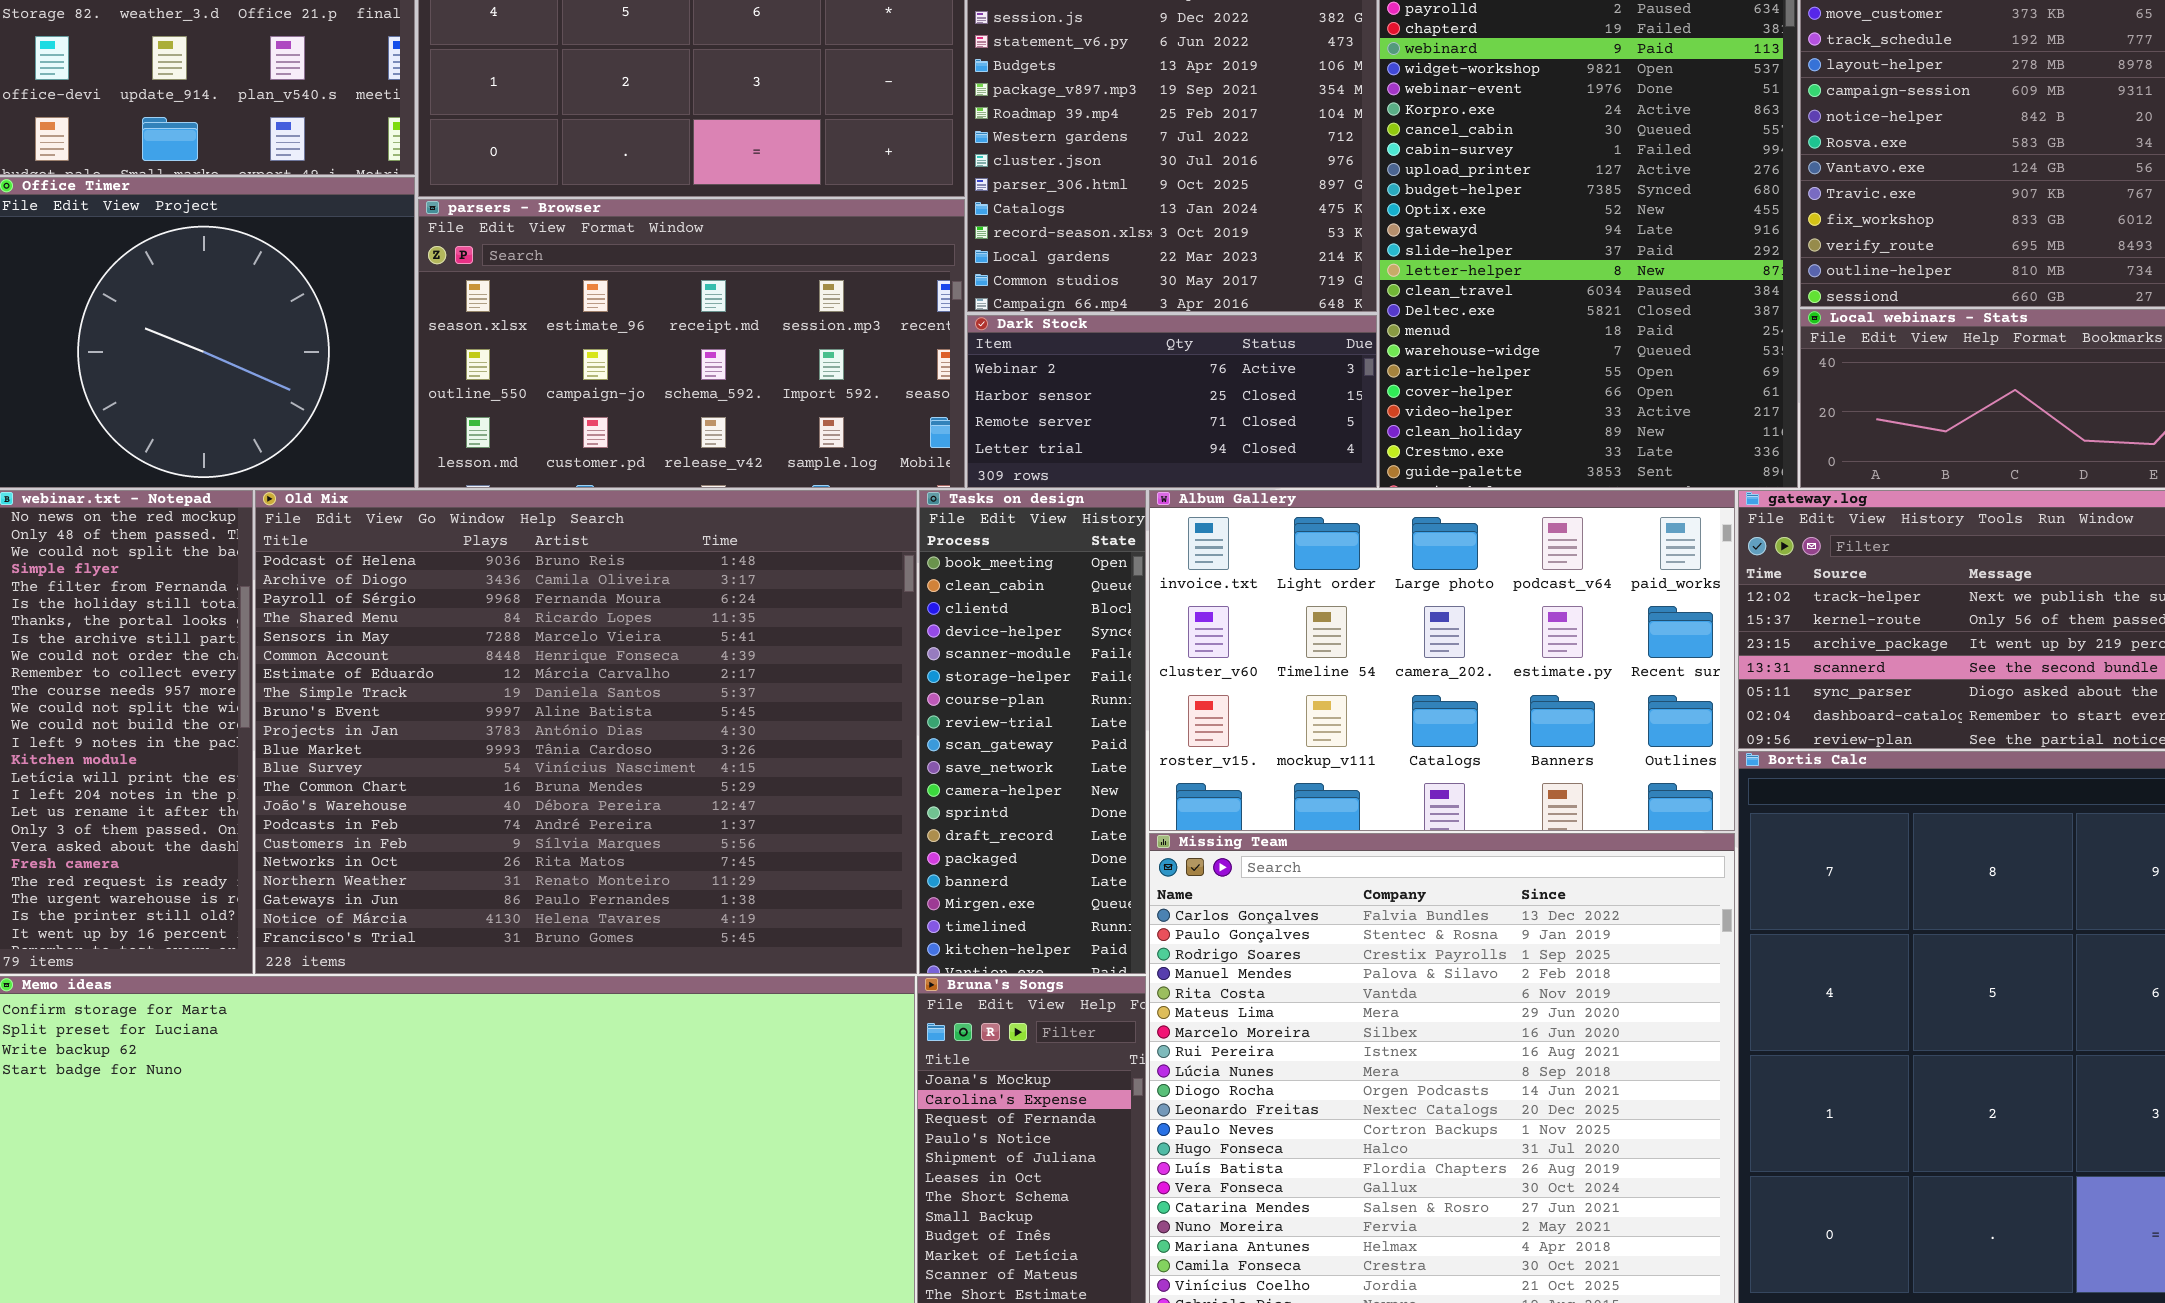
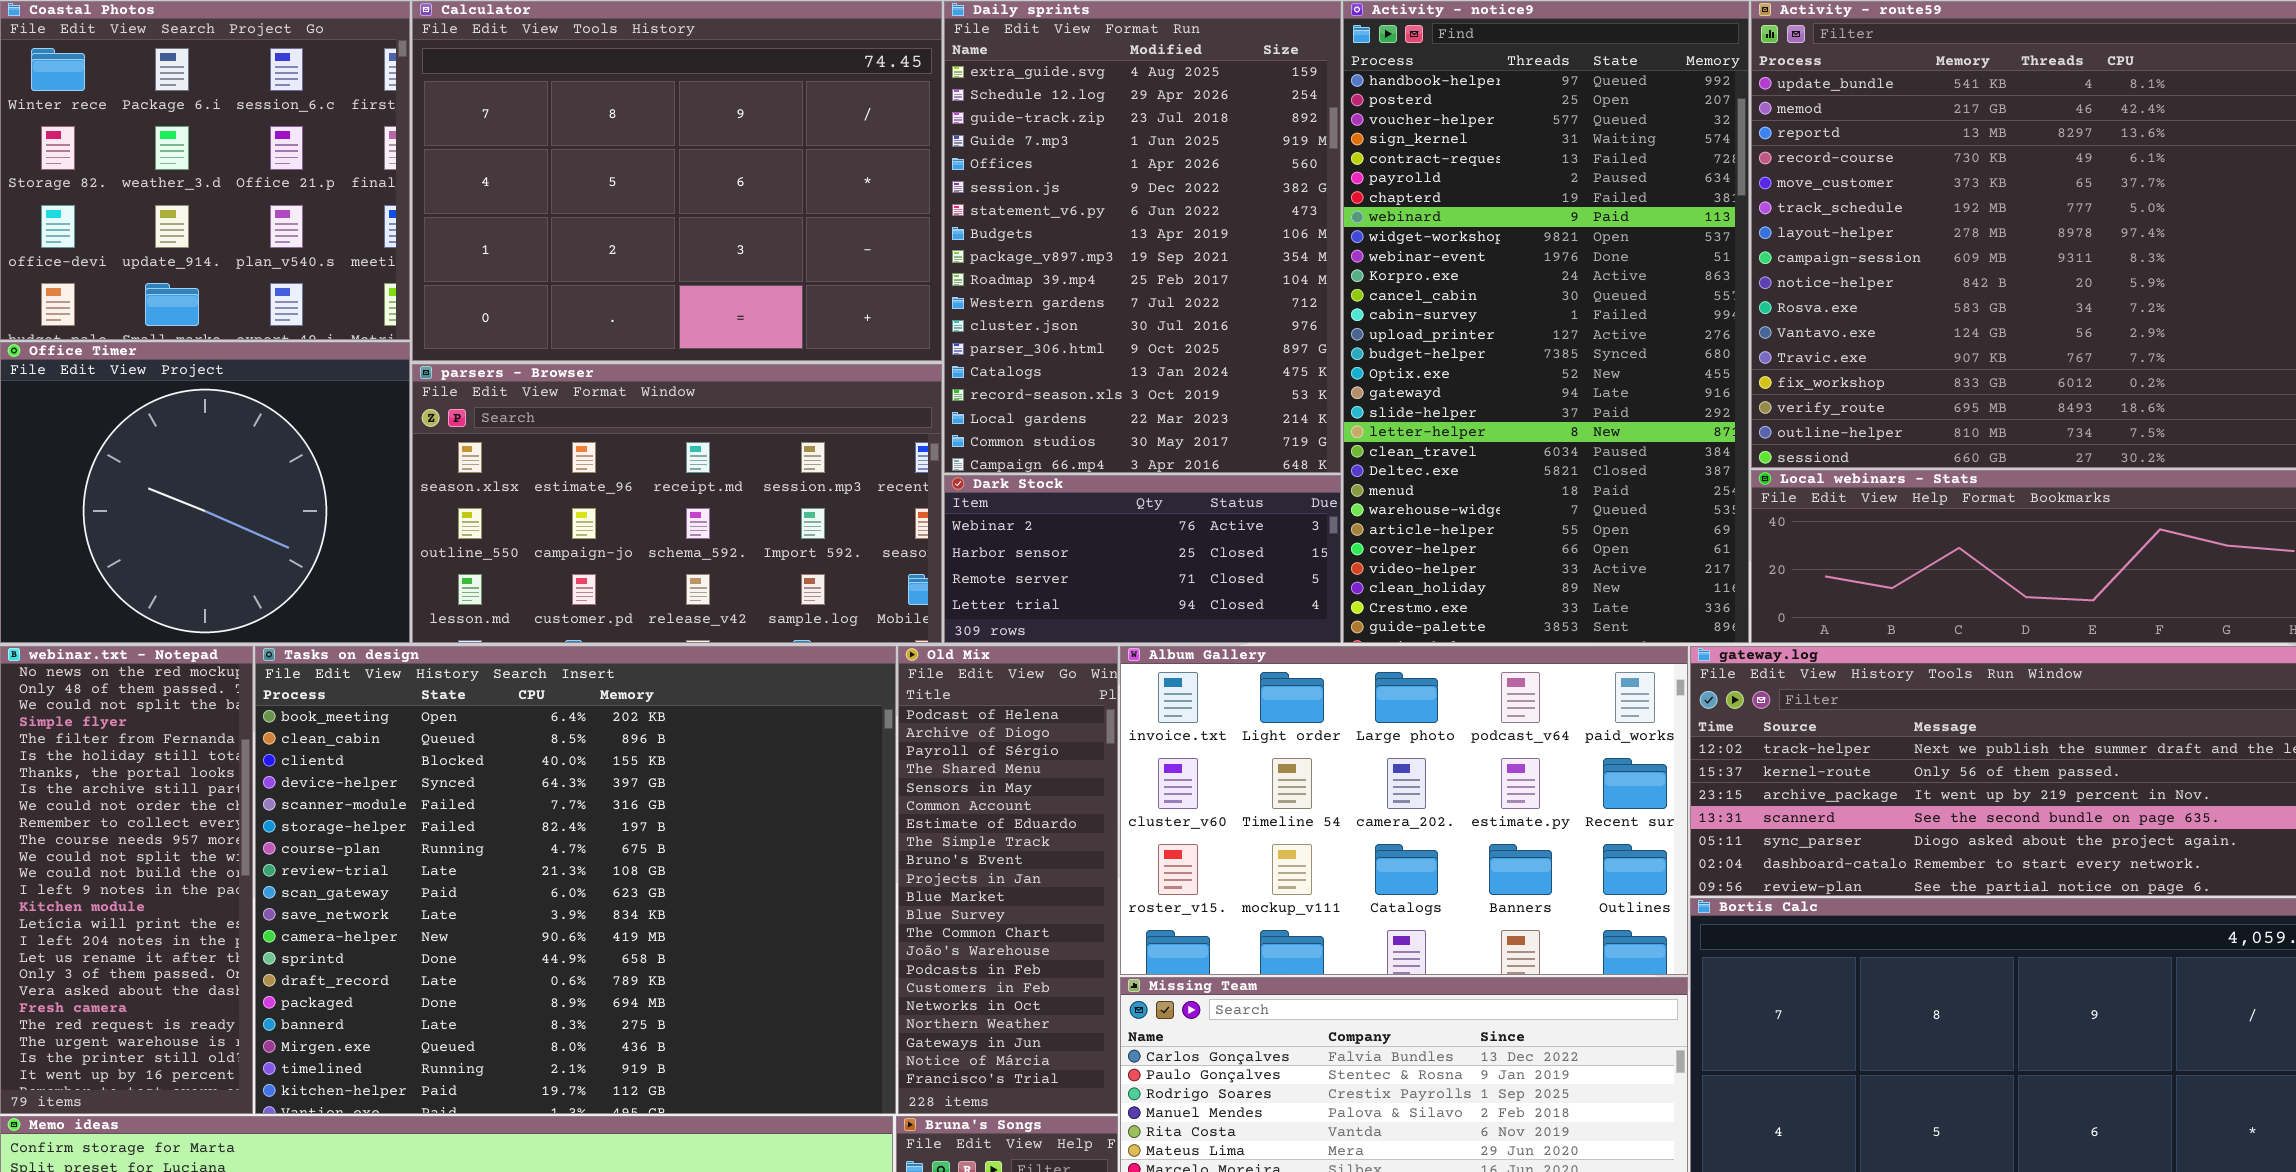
Old Mix: [255,490,917,974] -> [898,646,1118,1114], moved, resized
Tasks on design: [919,490,1146,974] -> [255,646,896,1114], moved, resized

